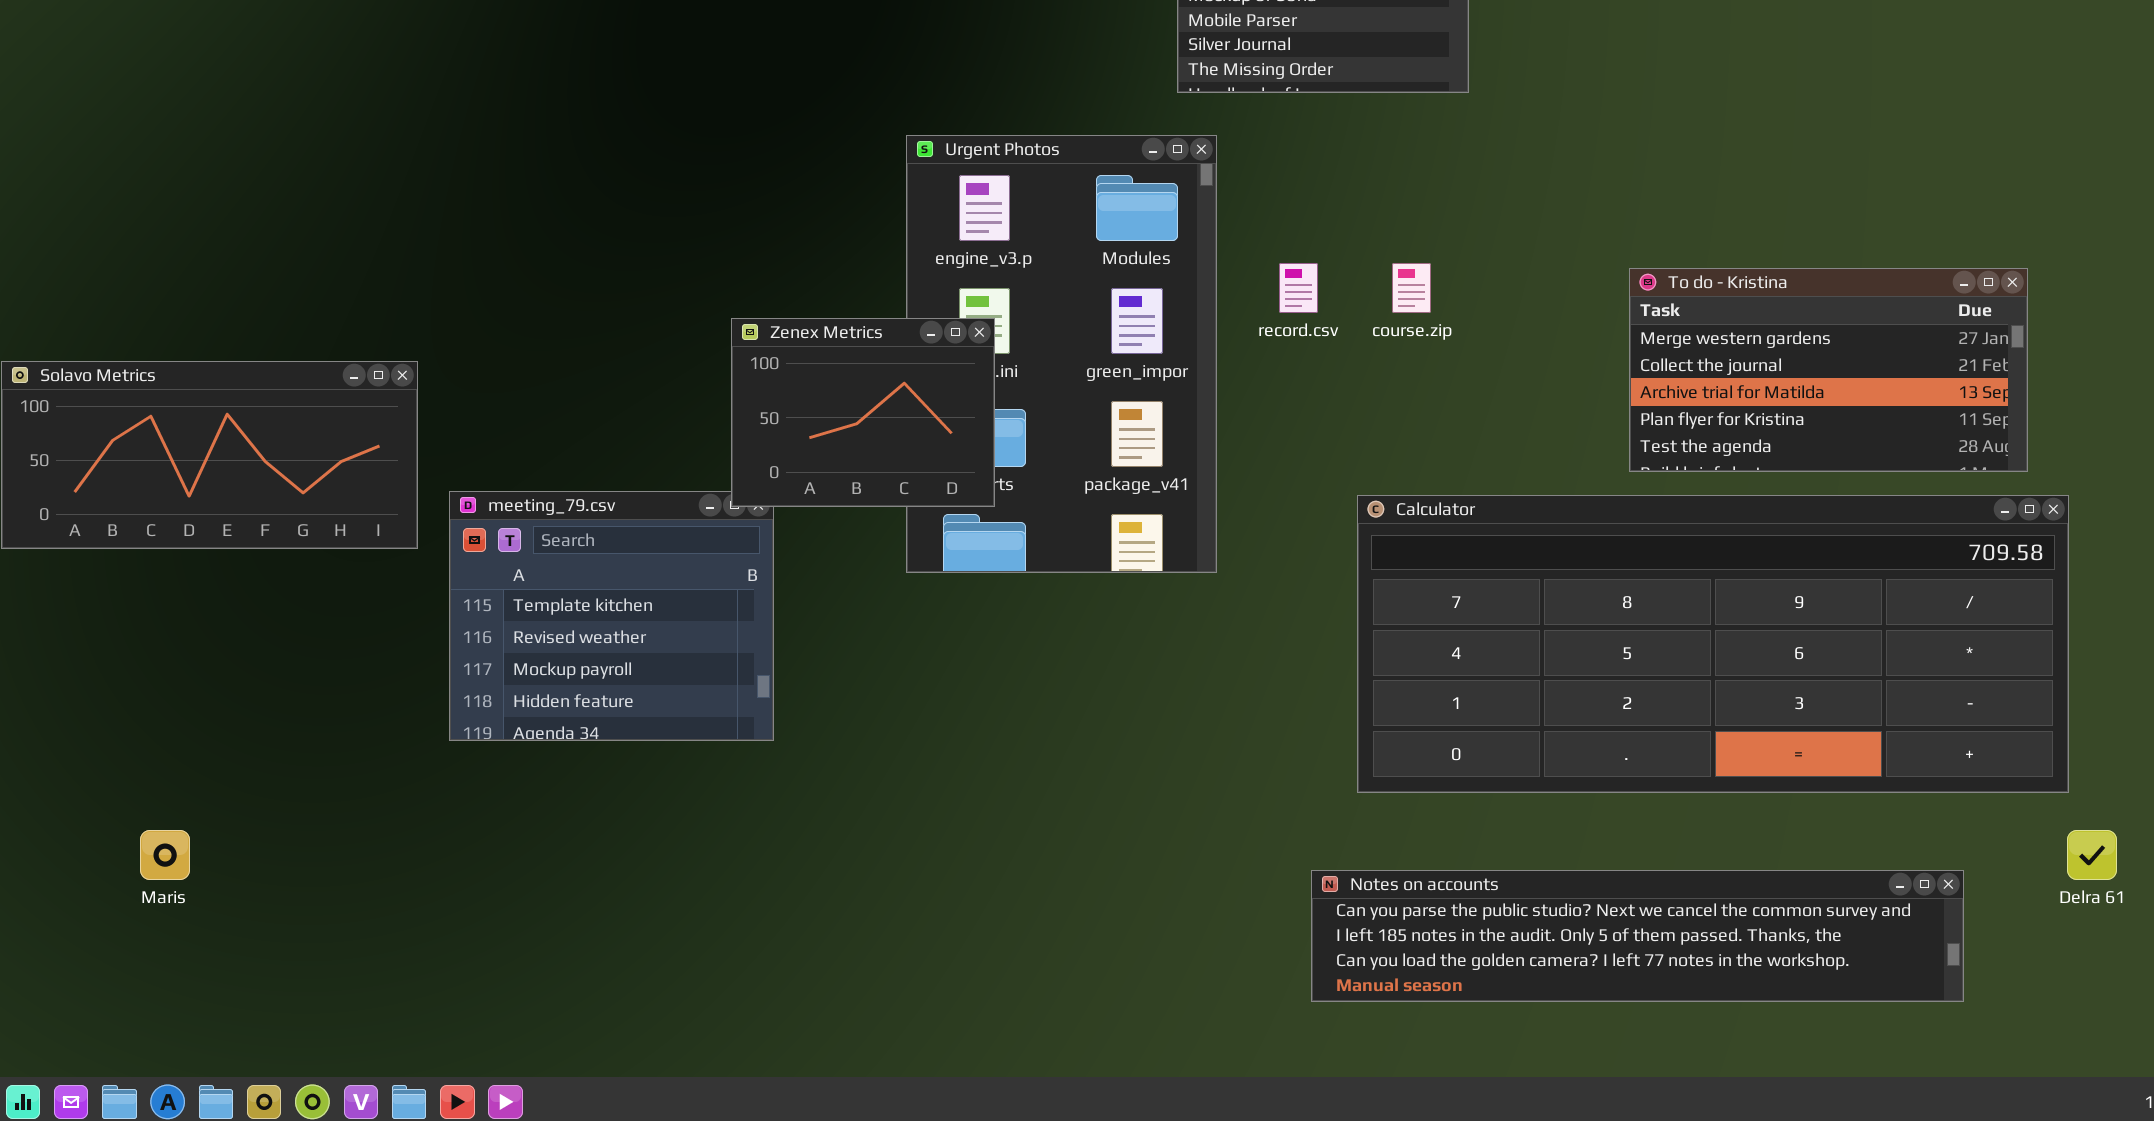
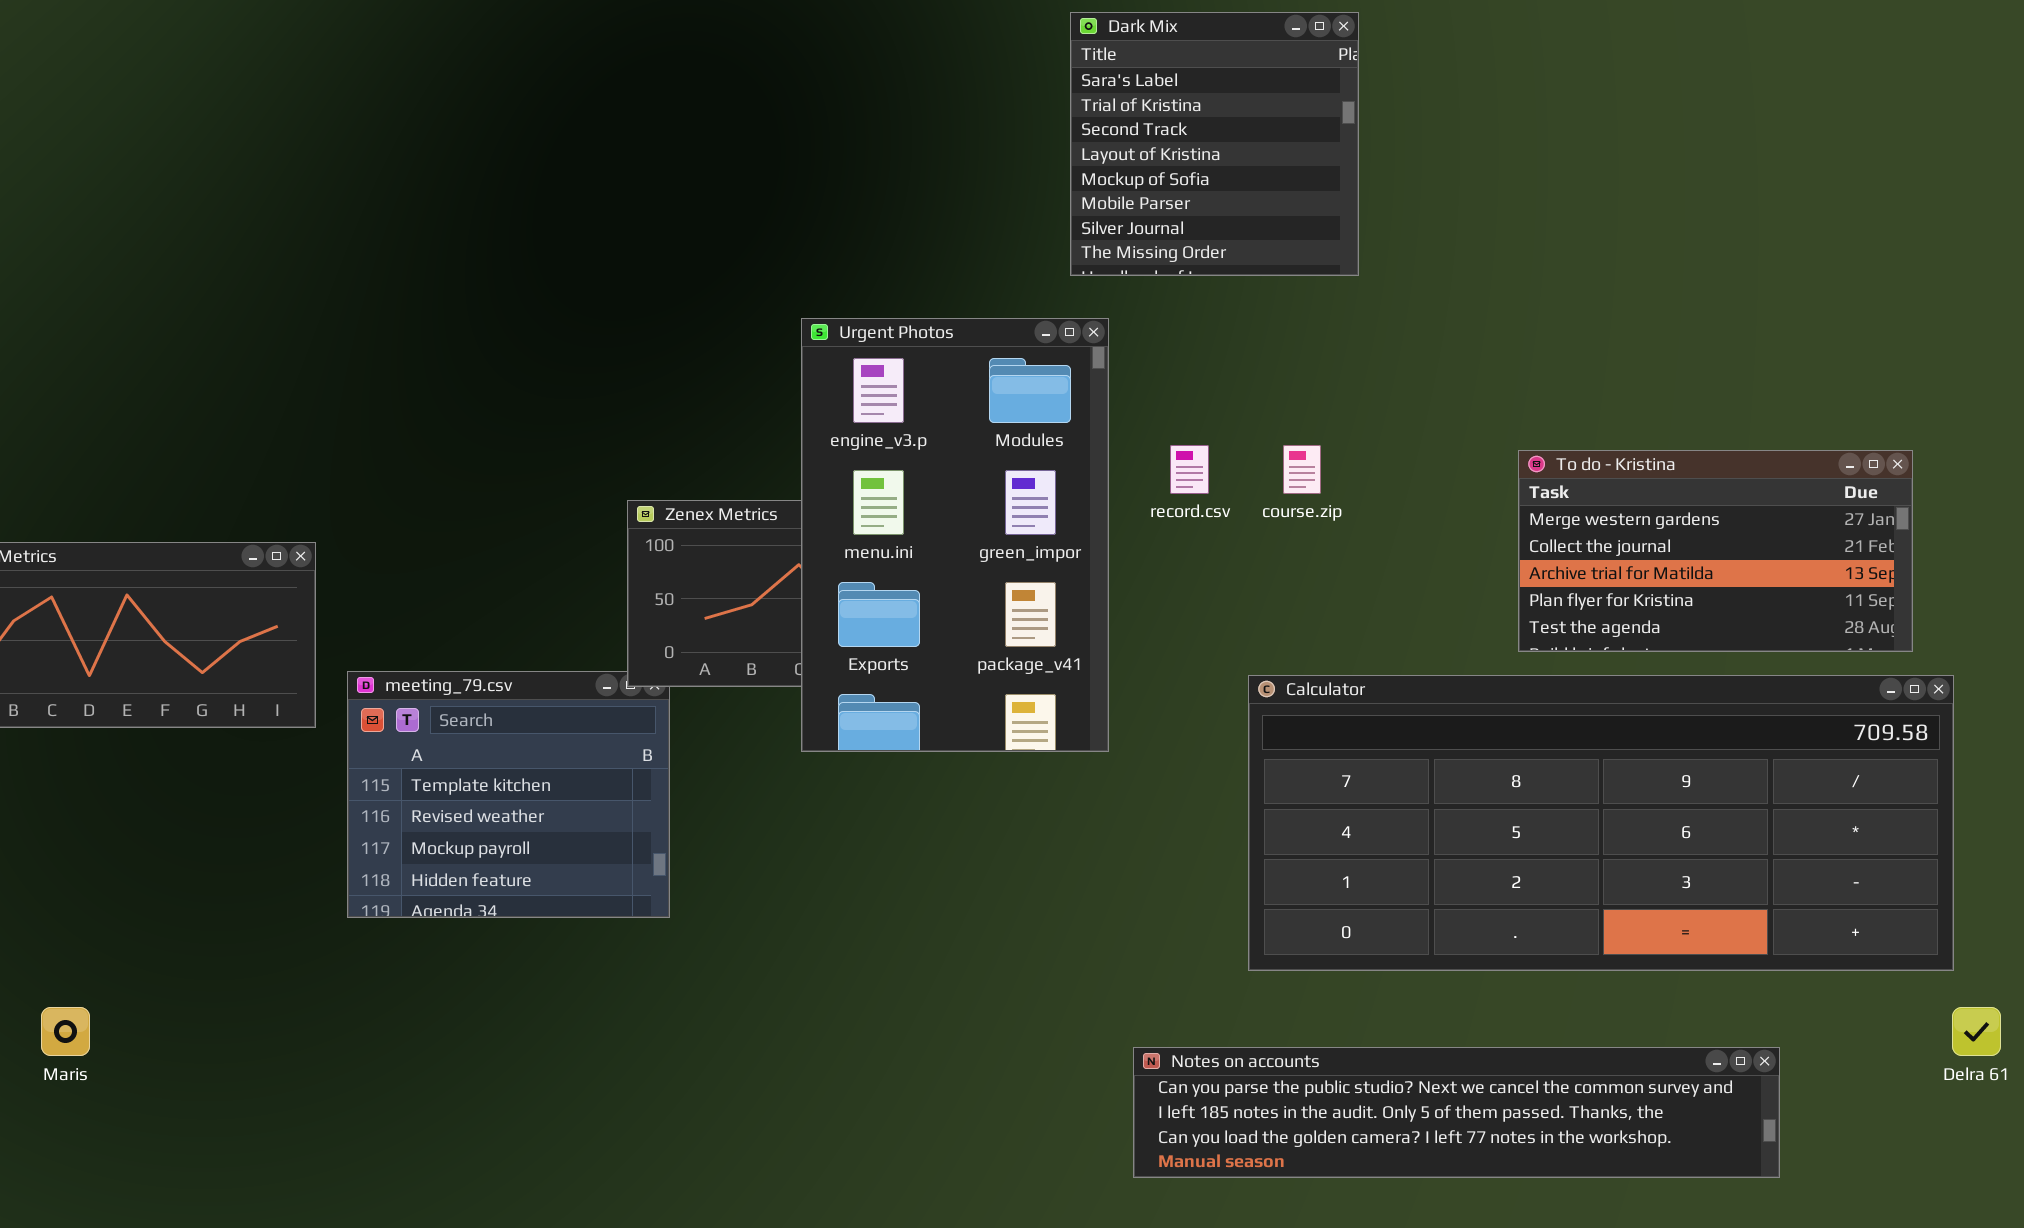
Urgent Photos: [906,135,1217,573] -> [801,318,1109,752], raised
Notes on accounts: [1311,870,1964,1002] -> [1133,1047,1780,1178], moved

